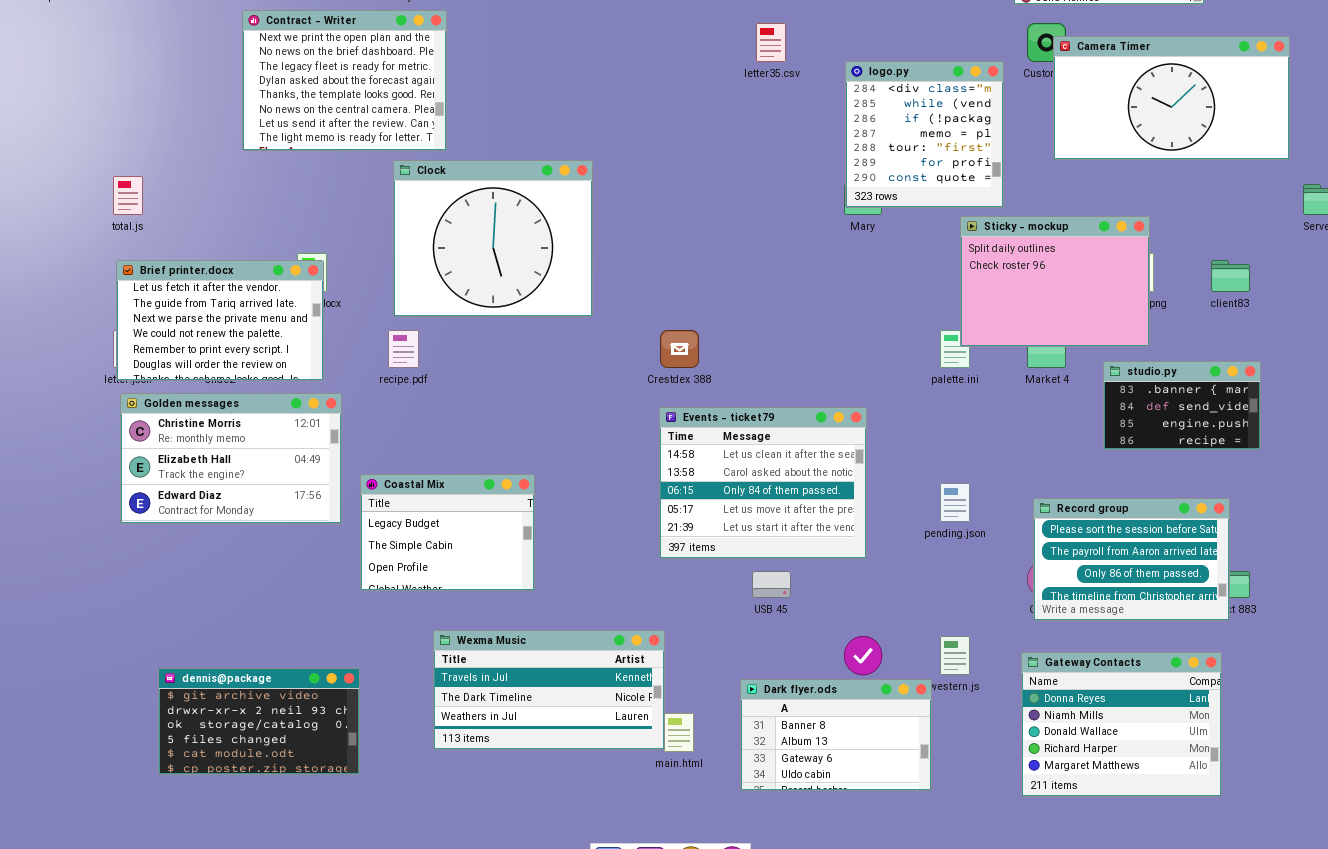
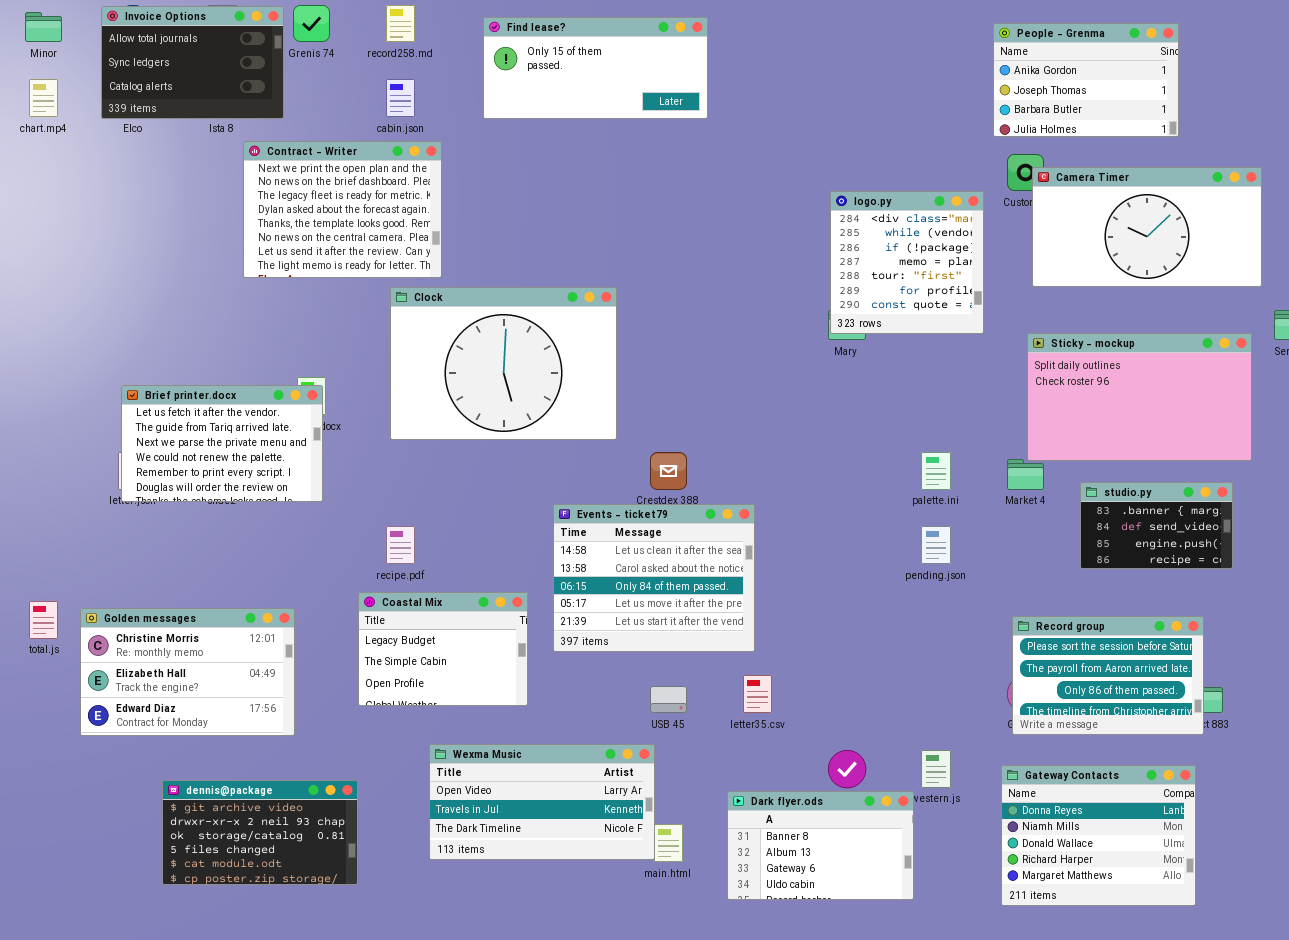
letter35.csv: [756,23,786,62] -> [743,675,772,713], moved
Clock: [393,160,593,317] -> [390,287,617,440], resized
total.js: [113,176,143,215] -> [29,601,58,639], moved
Sticky - mockup: [960,216,1150,347] -> [1027,333,1252,461], moved, resized
recipe.pdf: [388,330,419,368] -> [386,526,415,564], moved
Golden messages: [120,393,342,524] -> [80,608,295,736], moved
Events - ticket79: [659,407,867,559] -> [553,504,755,652], moved
pending.json: [940,483,970,522] -> [921,526,951,564], moved
USB 45: [752,571,791,598] -> [650,686,687,713], moved
Wexma Music: [433,630,665,750] -> [429,744,655,860], scrolled up 1 row

